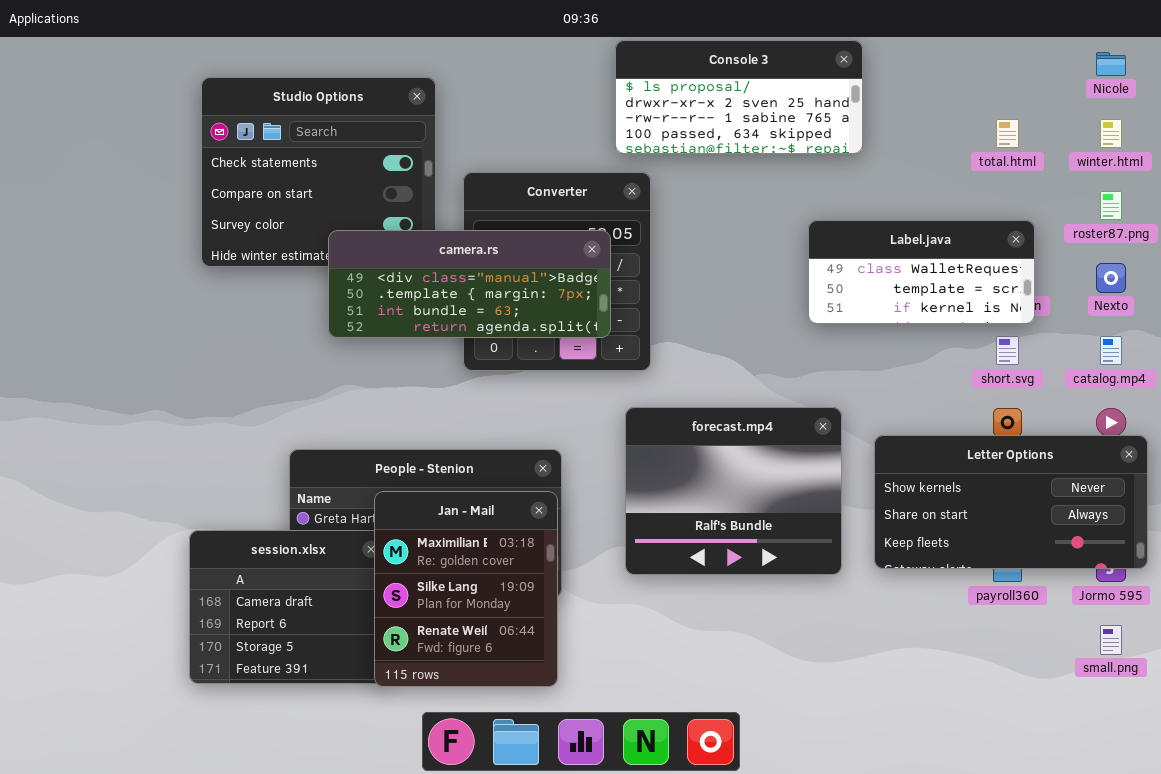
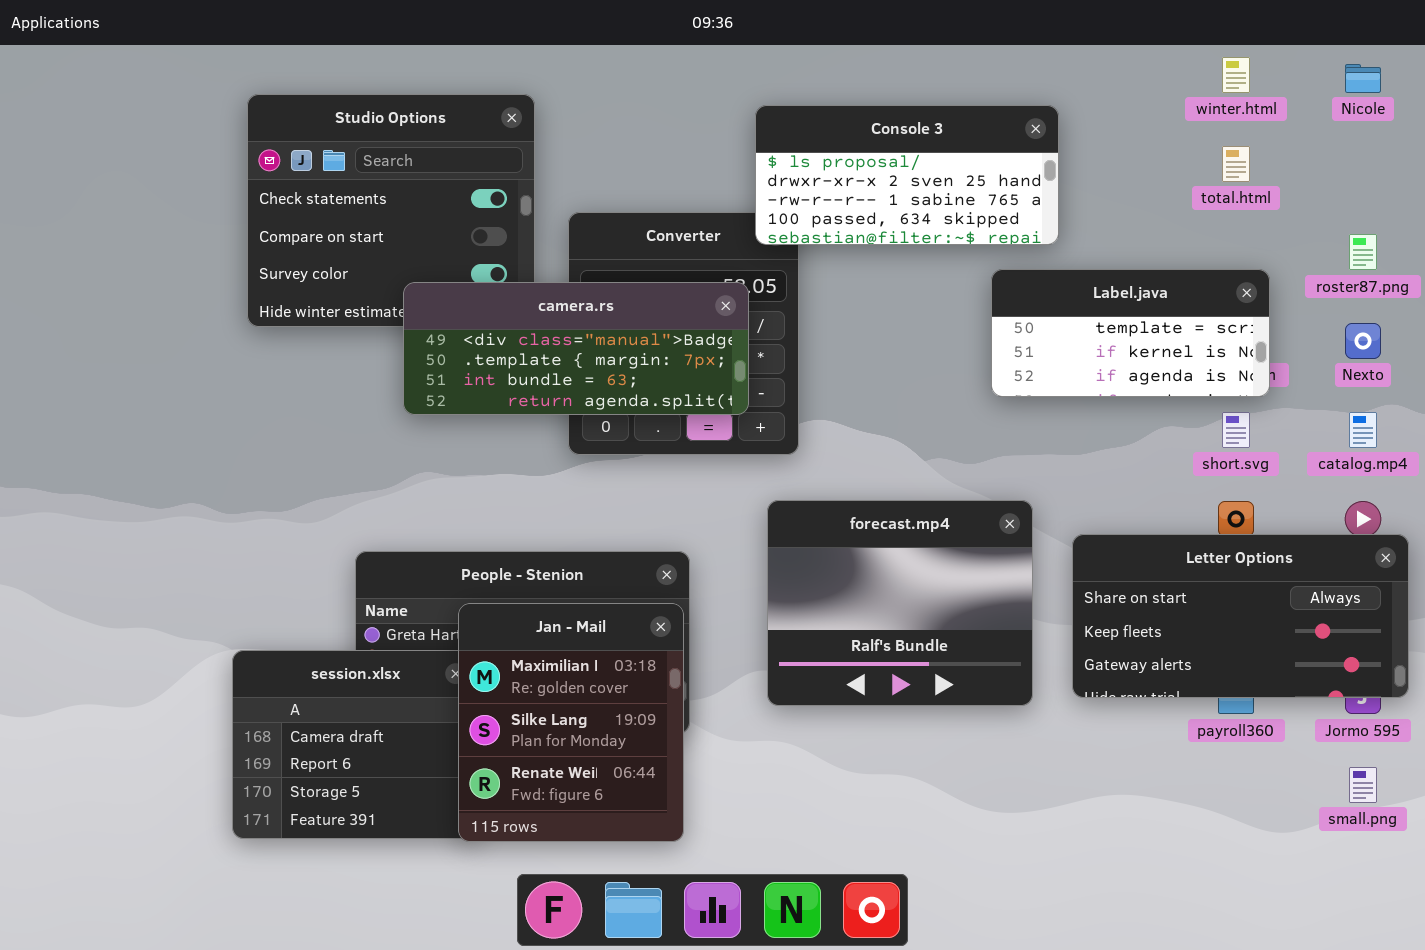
Console 3: [615,40,863,154] -> [755,105,1059,245], moved
winter.html: [1100,119,1122,148] -> [1222,57,1250,93], moved
Label.java: [808,220,1035,324] -> [991,269,1270,397], scrolled down 1 row
Letter Options: [874,435,1148,569] -> [1072,534,1409,698], scrolled down 1 row

